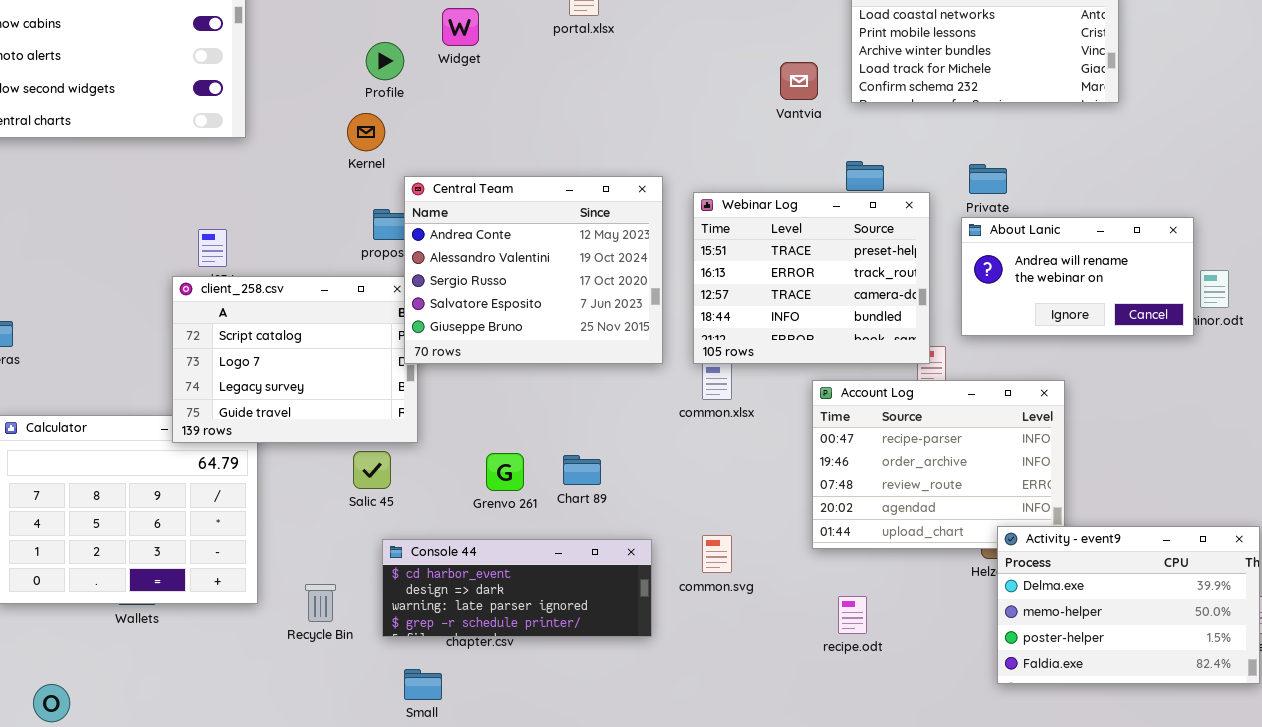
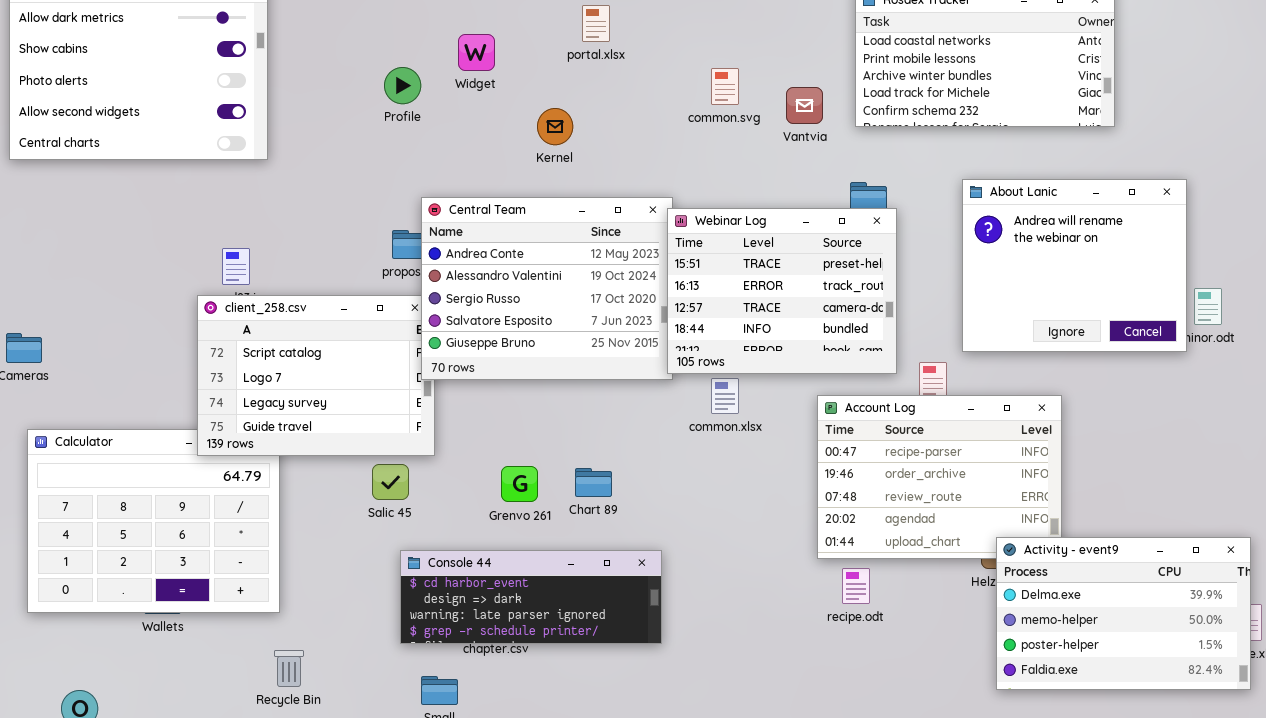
Kernel: [347,113,385,151] -> [537,108,573,145], moved
Webinar Log: [693,192,930,364] -> [667,208,897,374], moved
About Lanic: [961,217,1194,336] -> [962,179,1187,352], resized
common.svg: [702,535,732,573] -> [711,68,739,105], moved
Recycle Bin: [305,584,336,622] -> [274,650,304,687], moved
recipe.odt: [838,596,867,634] -> [842,568,870,604], moved

